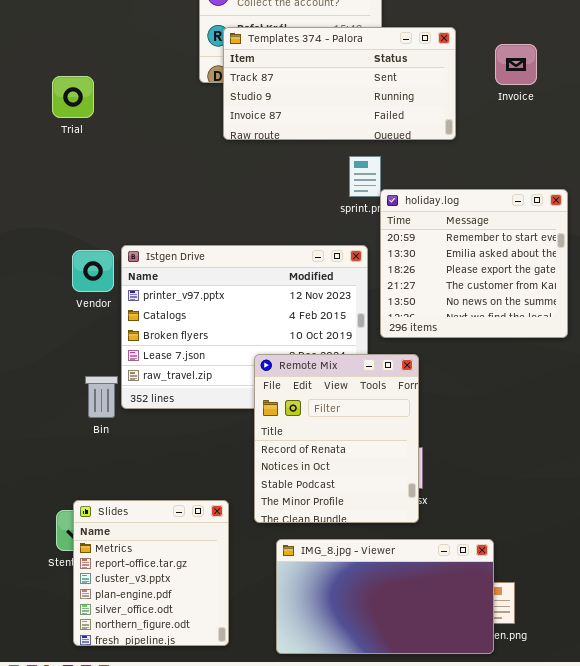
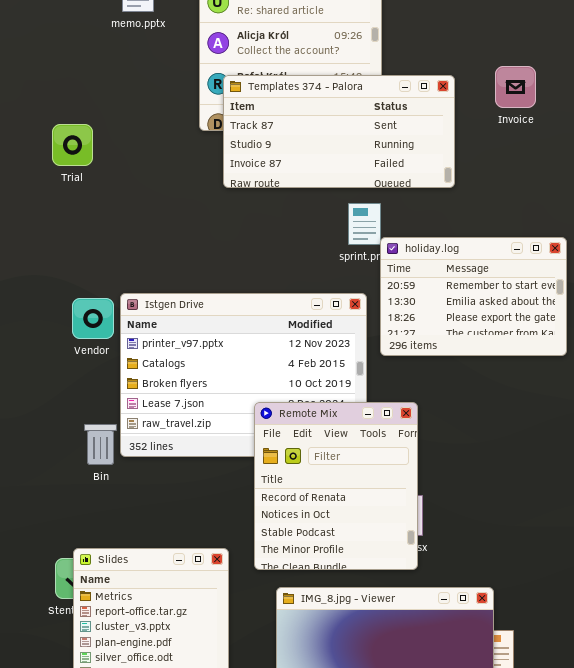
Invoice: [495,44,537,85] -> [495,66,536,108], moved
holiday.log: [380,189,568,338] -> [380,237,567,356], resized

